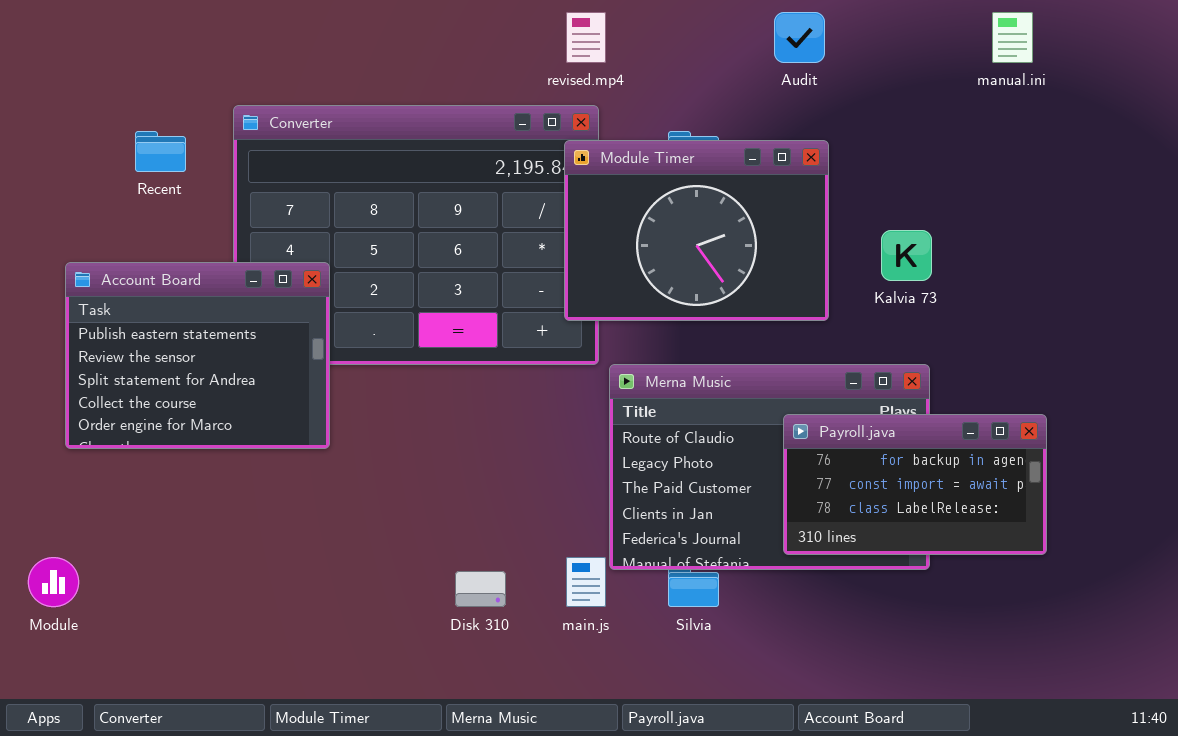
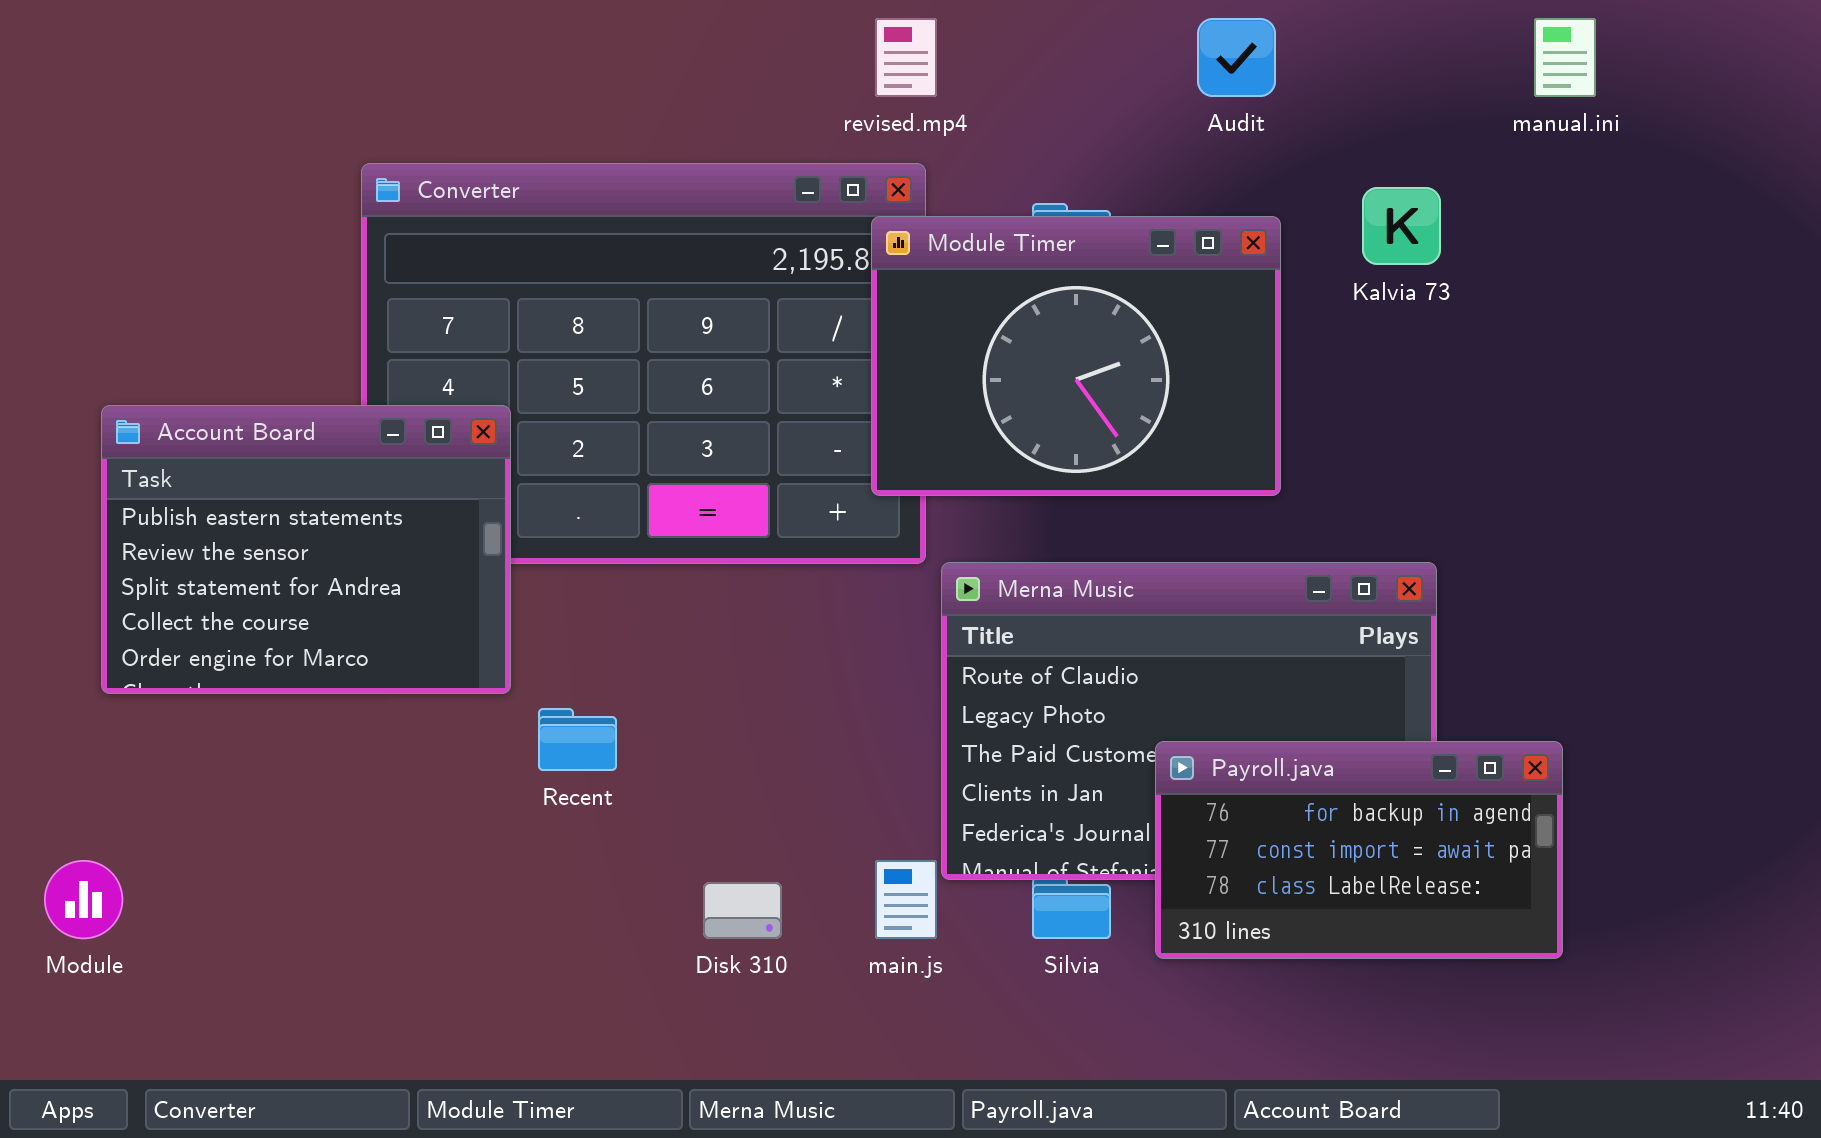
Recent: [135,131,186,172] -> [538,708,617,771], moved
Kalvia 73: [881,230,932,281] -> [1362,187,1441,265], moved
Payroll.java: [783,414,1047,555] -> [1155,741,1563,959], moved

